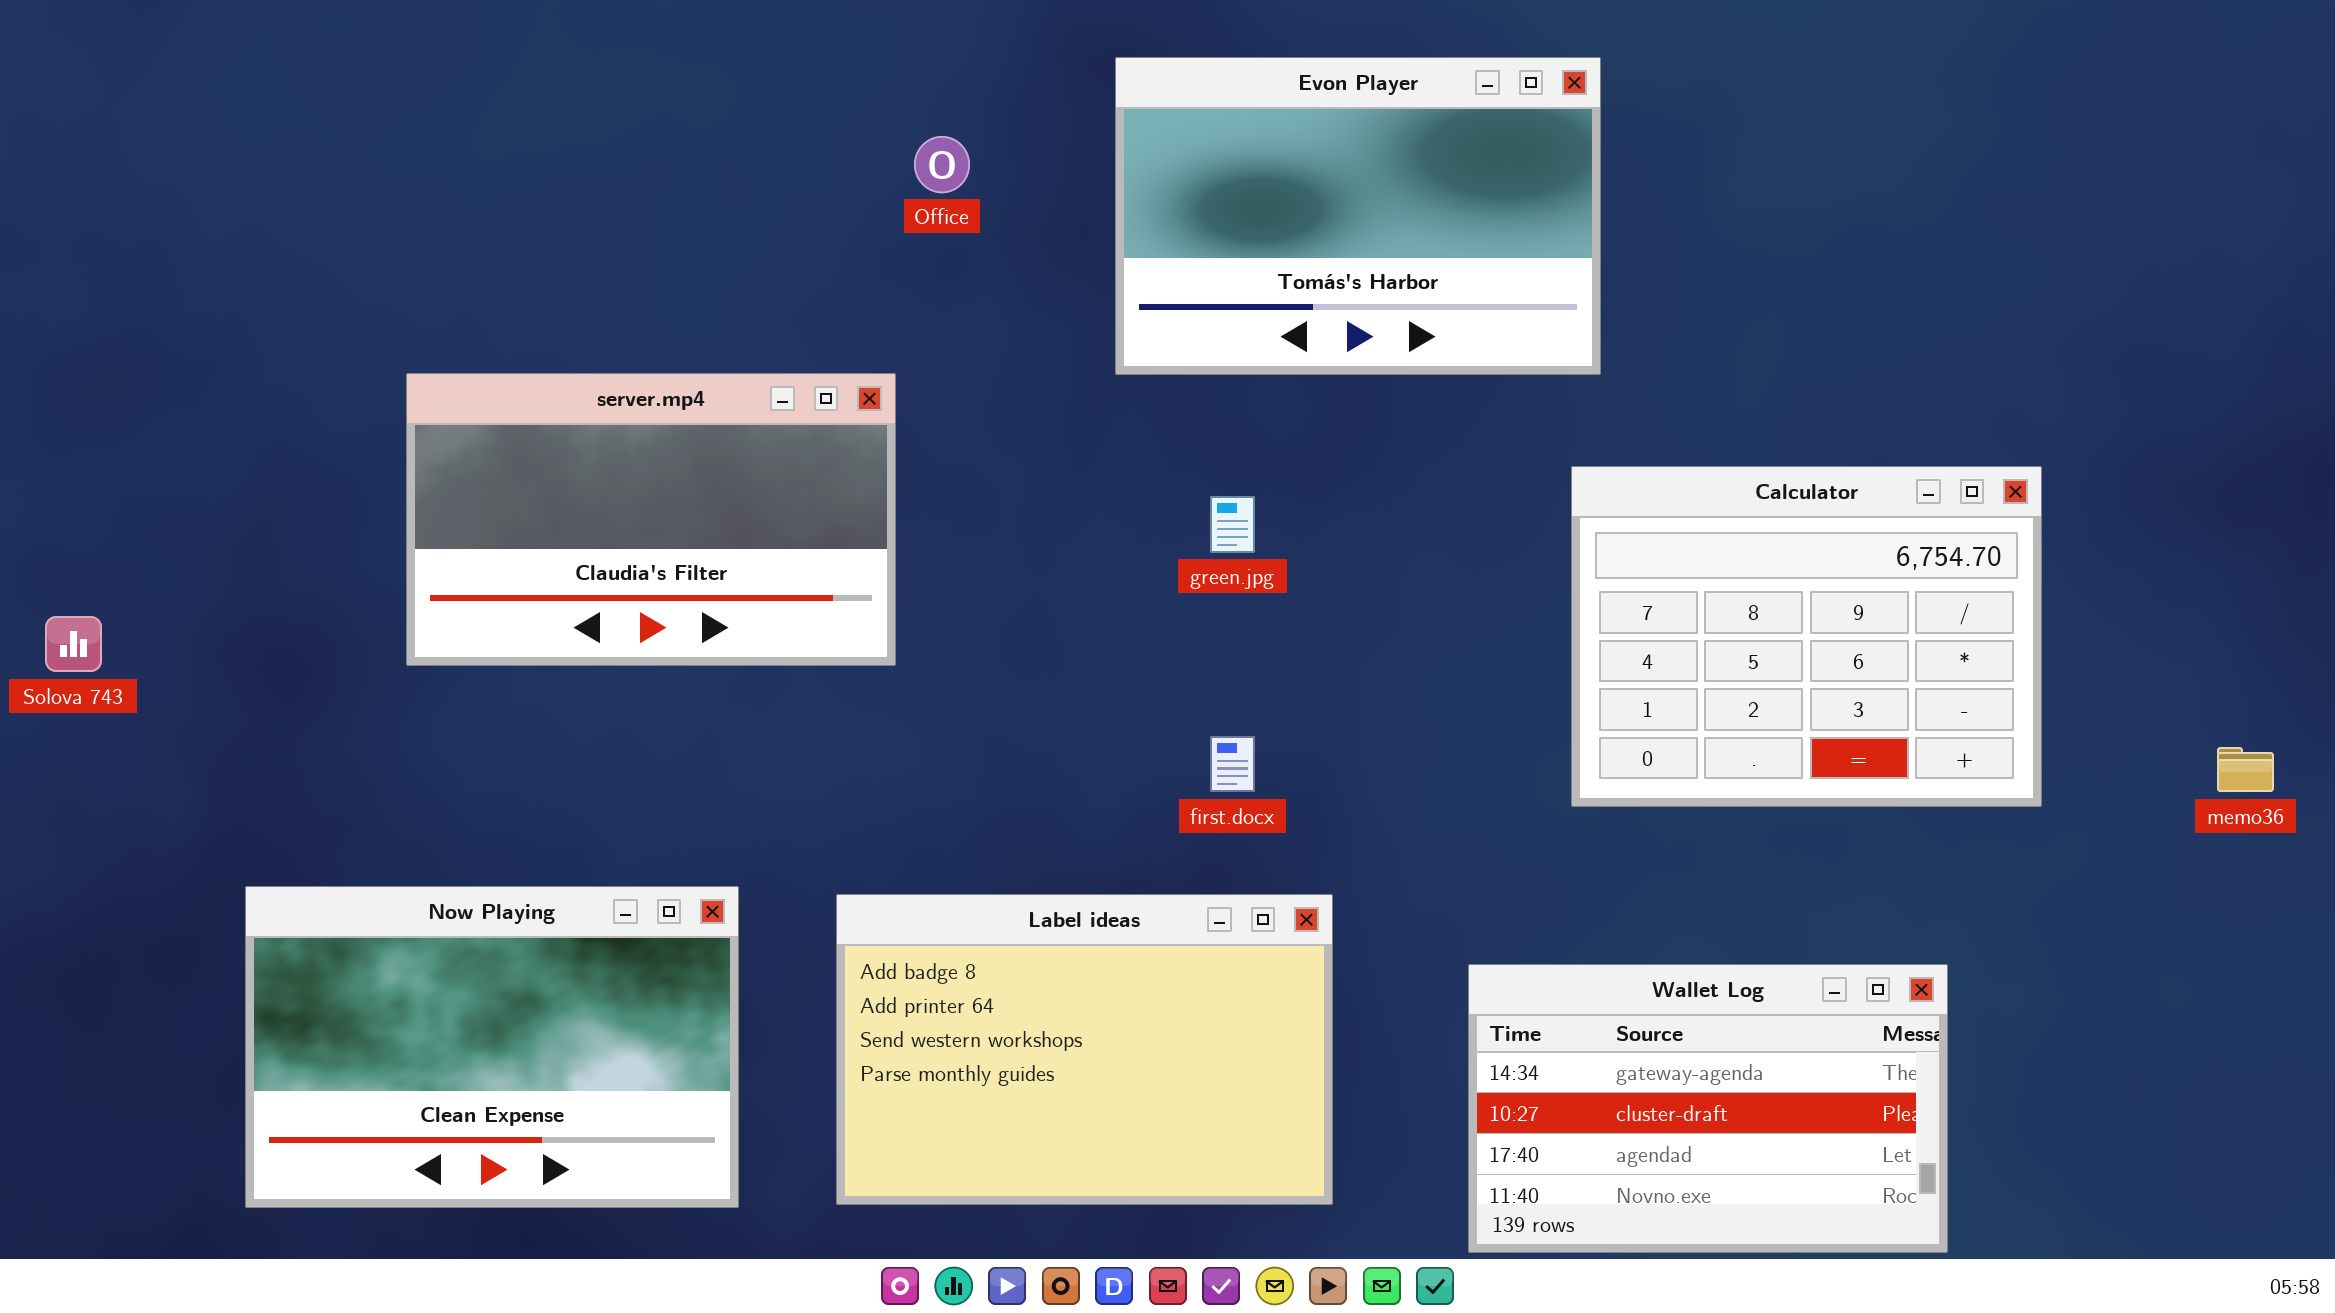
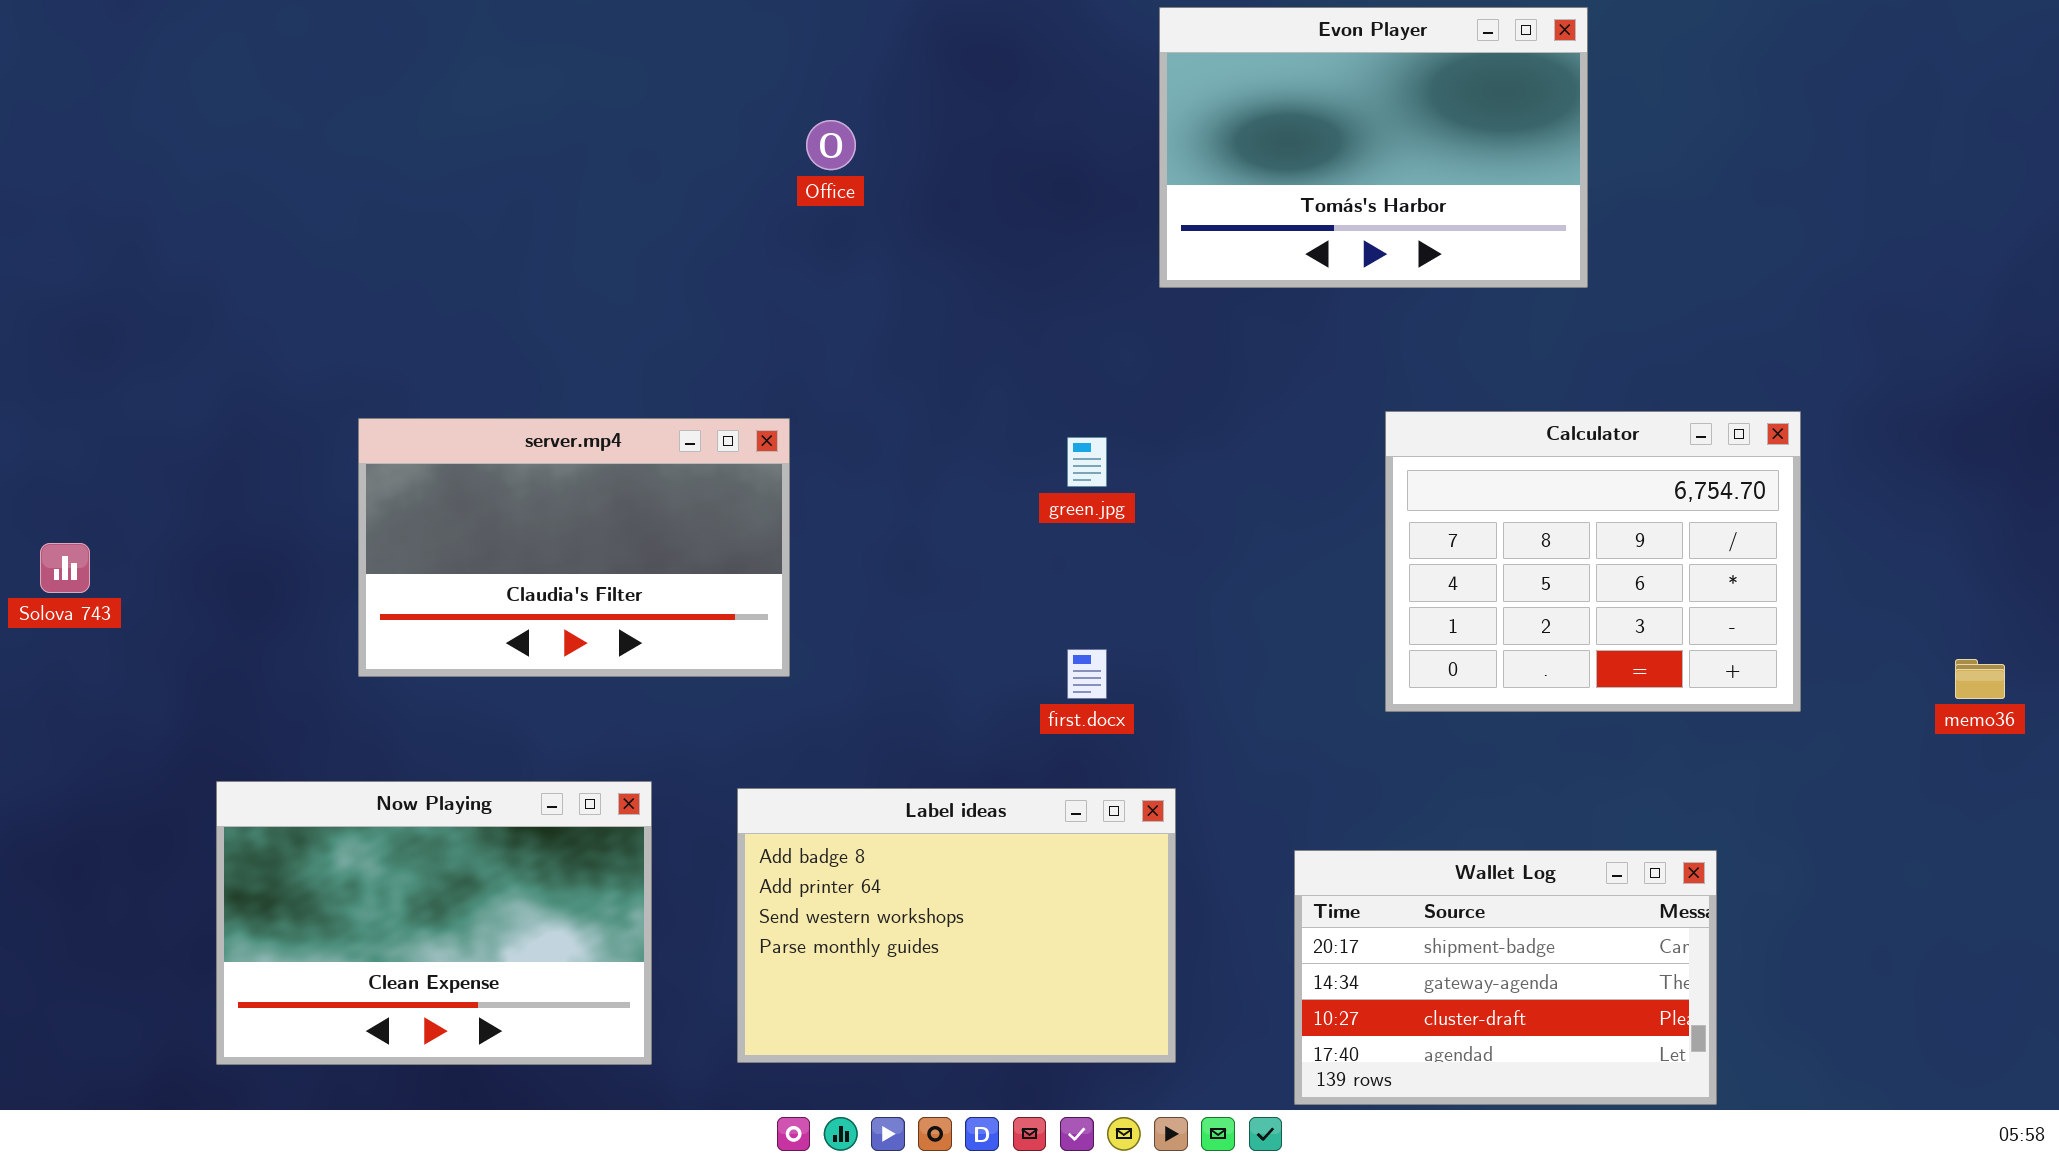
Evon Player: [1115,57,1601,375] -> [1159,7,1588,288], moved
server.mp4: [406,373,896,666] -> [358,418,790,677], moved
Wallet Log: [1468,964,1948,1253] -> [1294,850,1717,1105], scrolled up 1 row

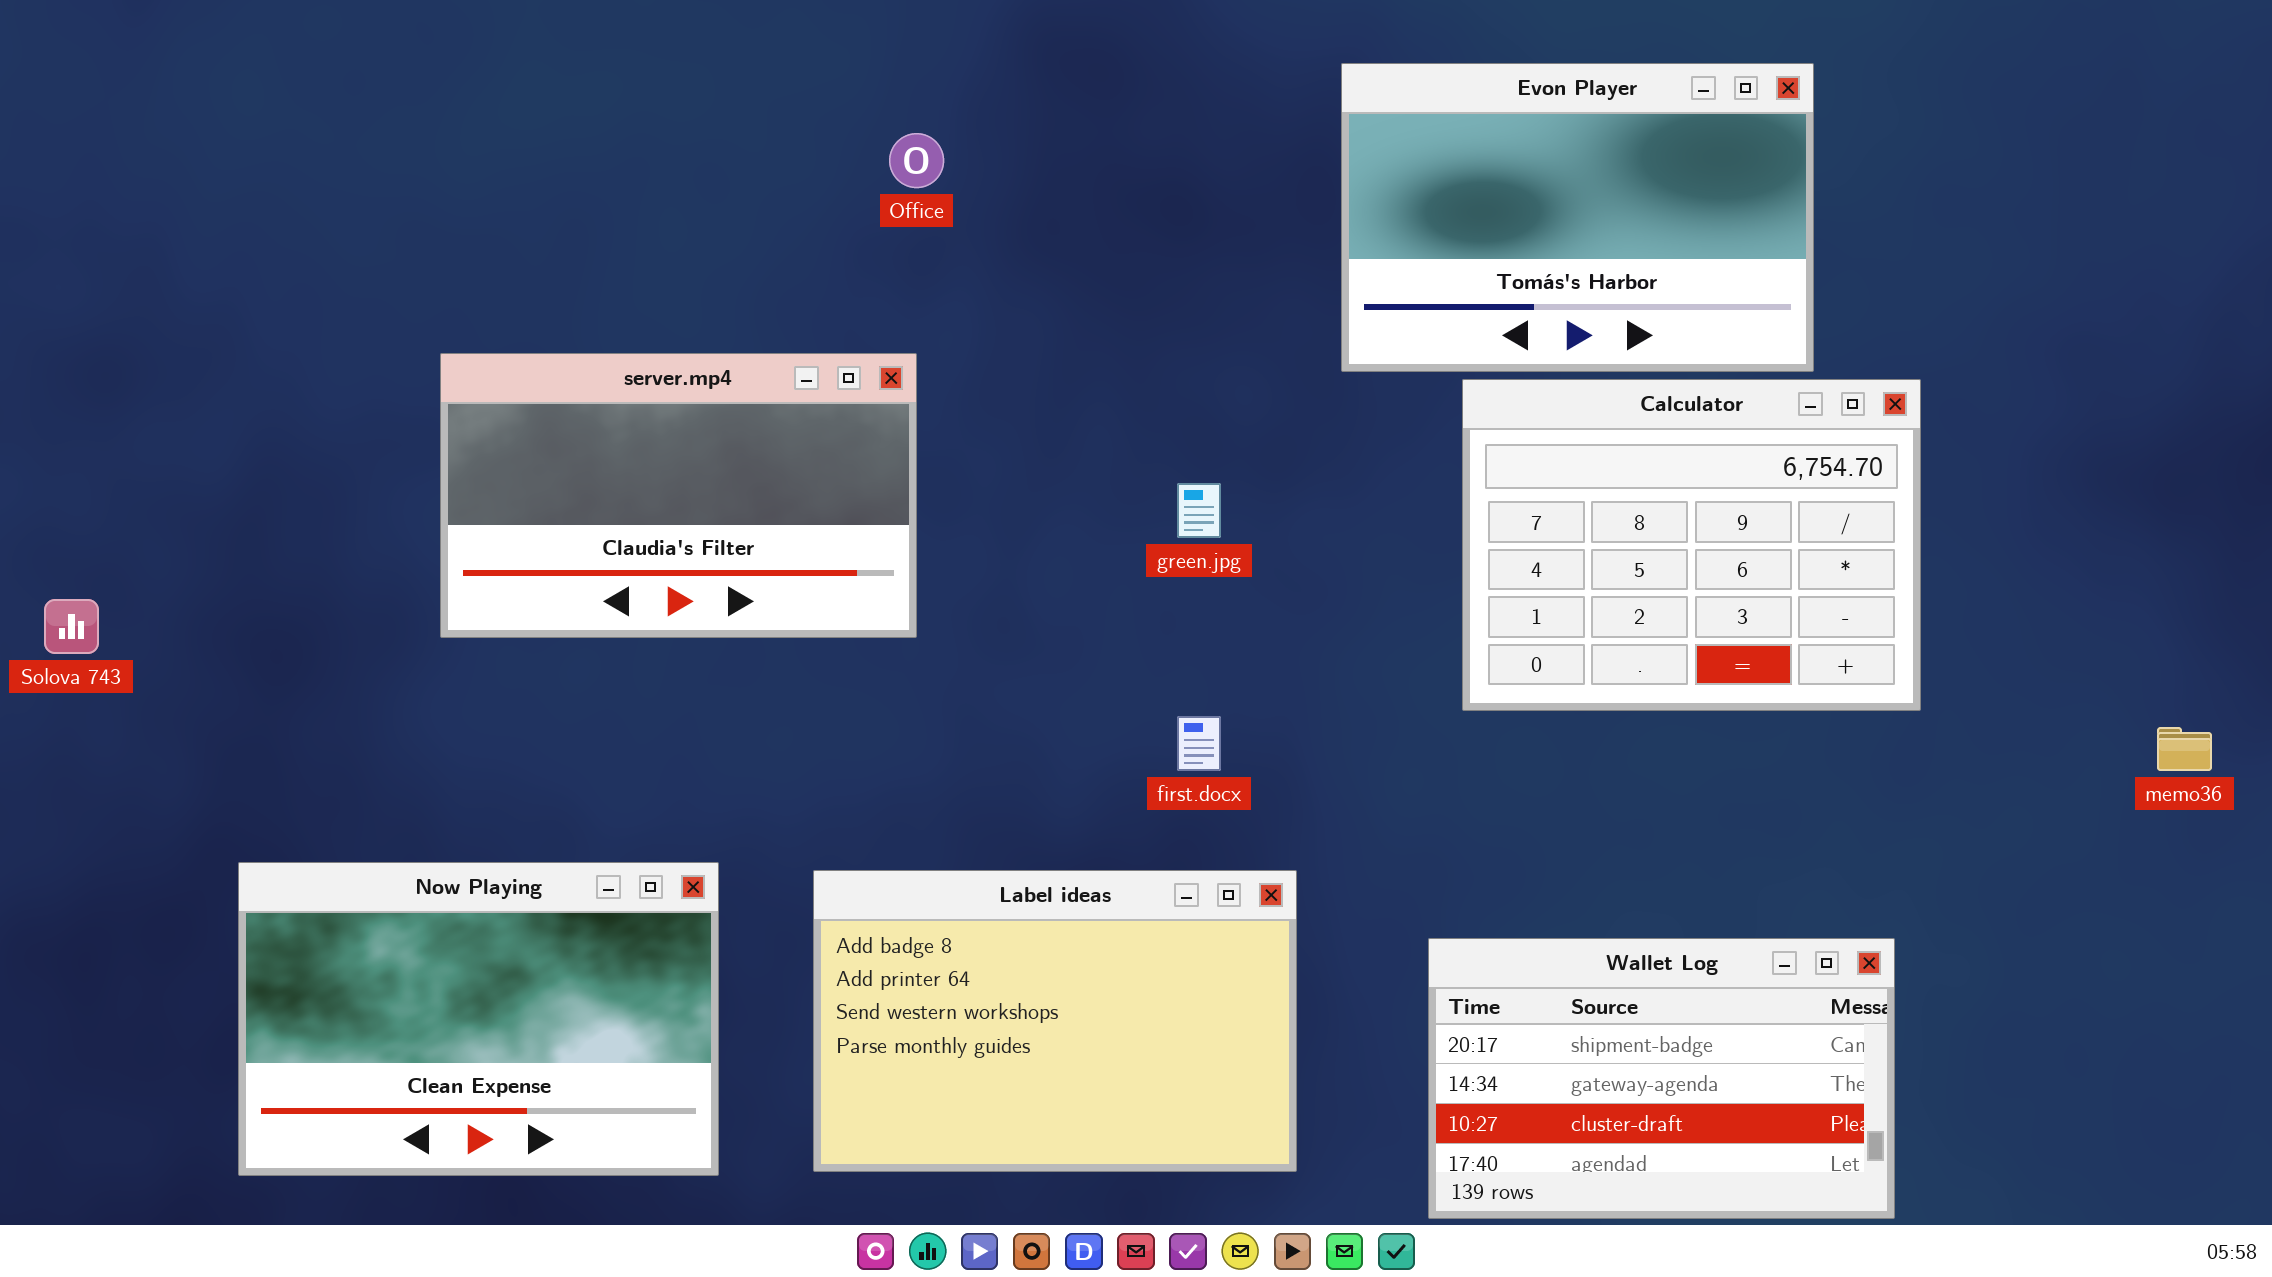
Evon Player: [1159,7,1588,288] -> [1341,63,1814,372], moved
Calculator: [1385,411,1801,712] -> [1462,379,1921,711], moved
server.mp4: [358,418,790,677] -> [440,353,917,638], moved

